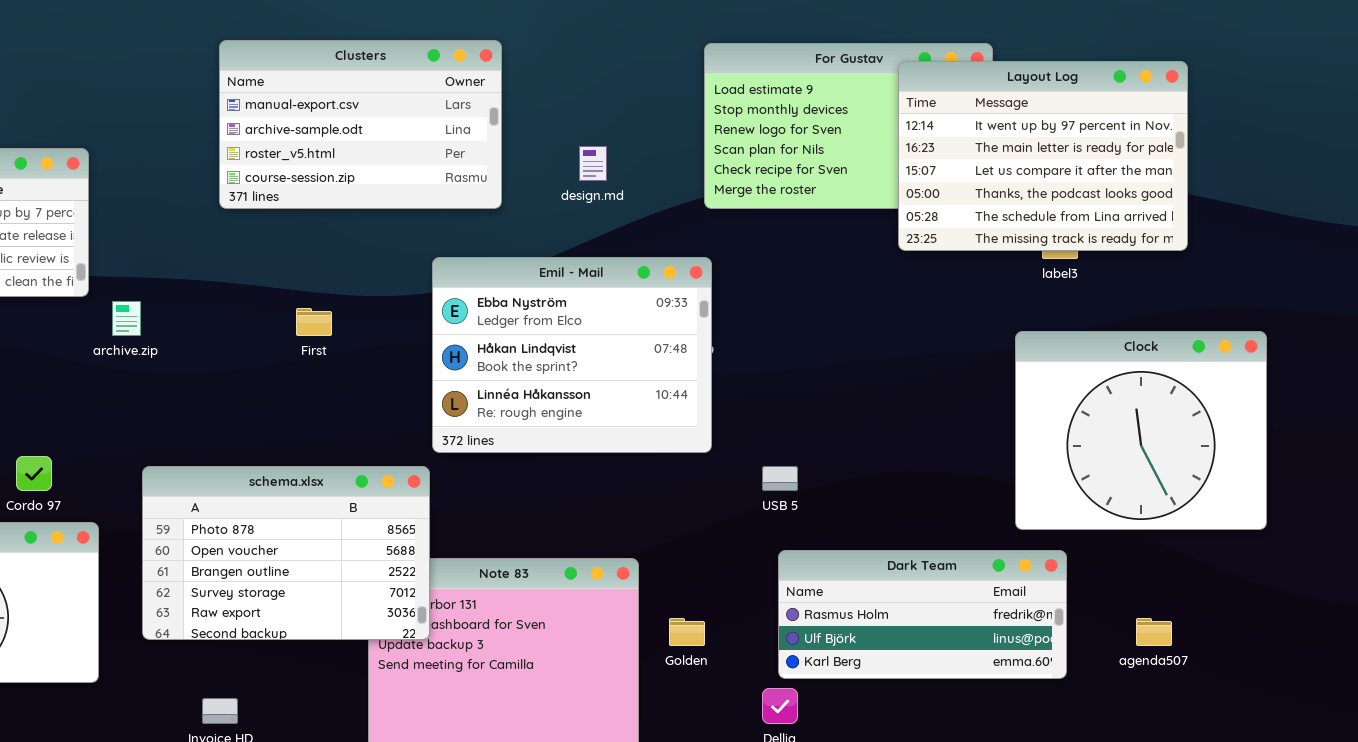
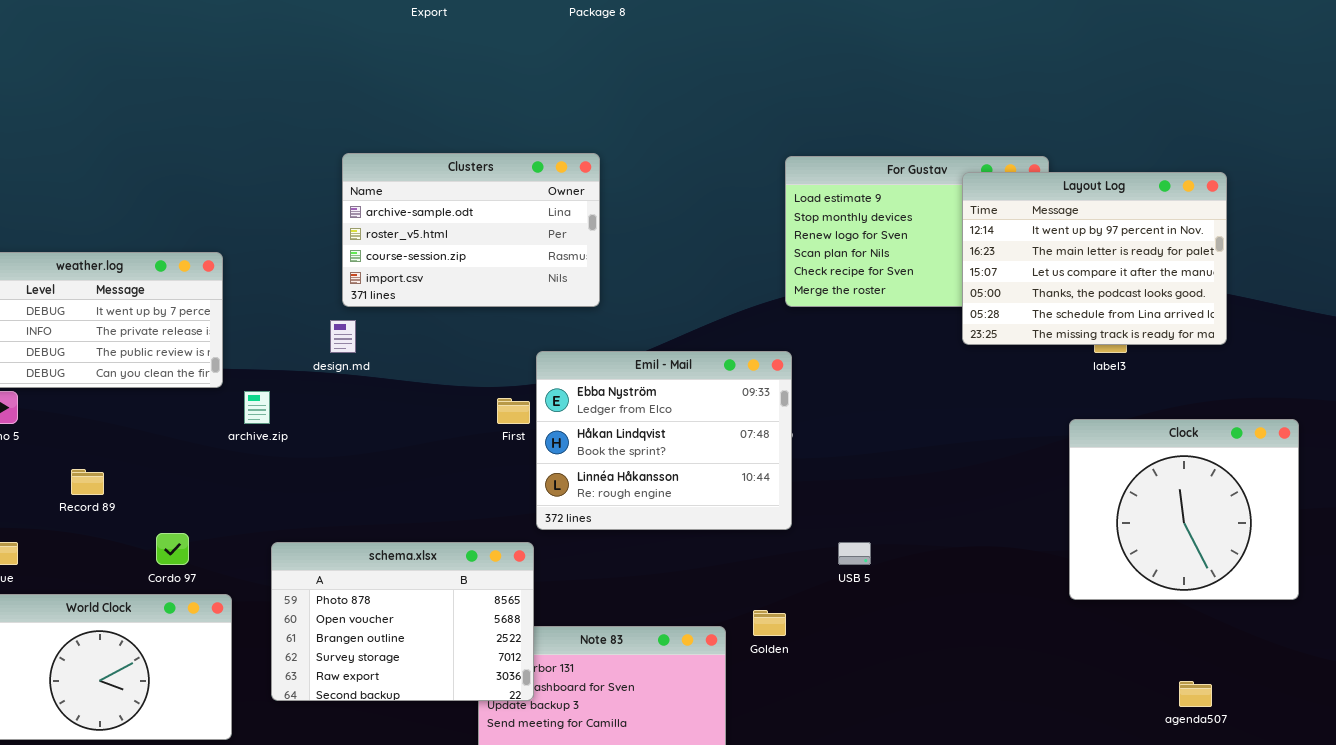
Clusters: [219,40,502,209] -> [342,153,600,307], scrolled down 1 row
design.md: [579,146,607,181] -> [330,320,356,353], moved
First: [296,308,332,336] -> [497,398,530,424], moved
Dark Team: [778,550,1067,679] -> none, closed
Golden: [669,618,705,646] -> [753,610,786,636], moved

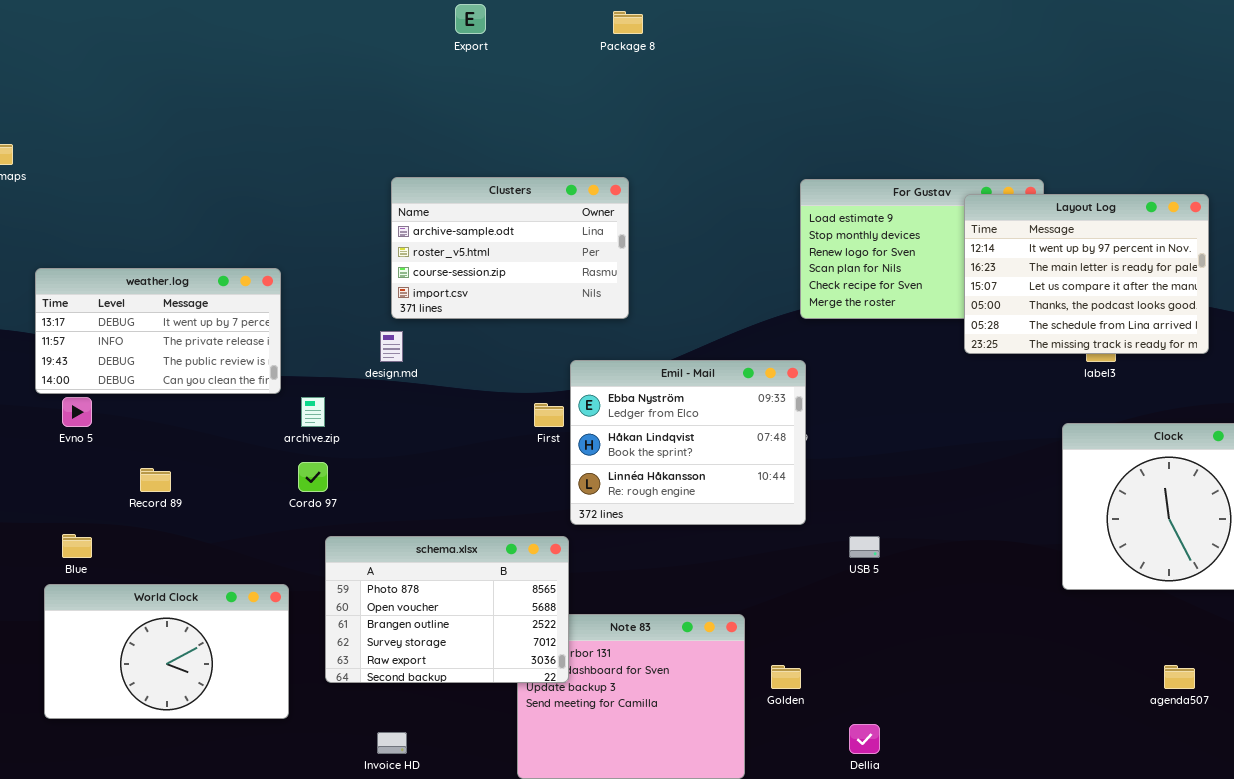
Cordo 97: [156,533,189,565] -> [298,462,328,492], moved
Golden: [753,610,786,636] -> [771,665,801,689], moved

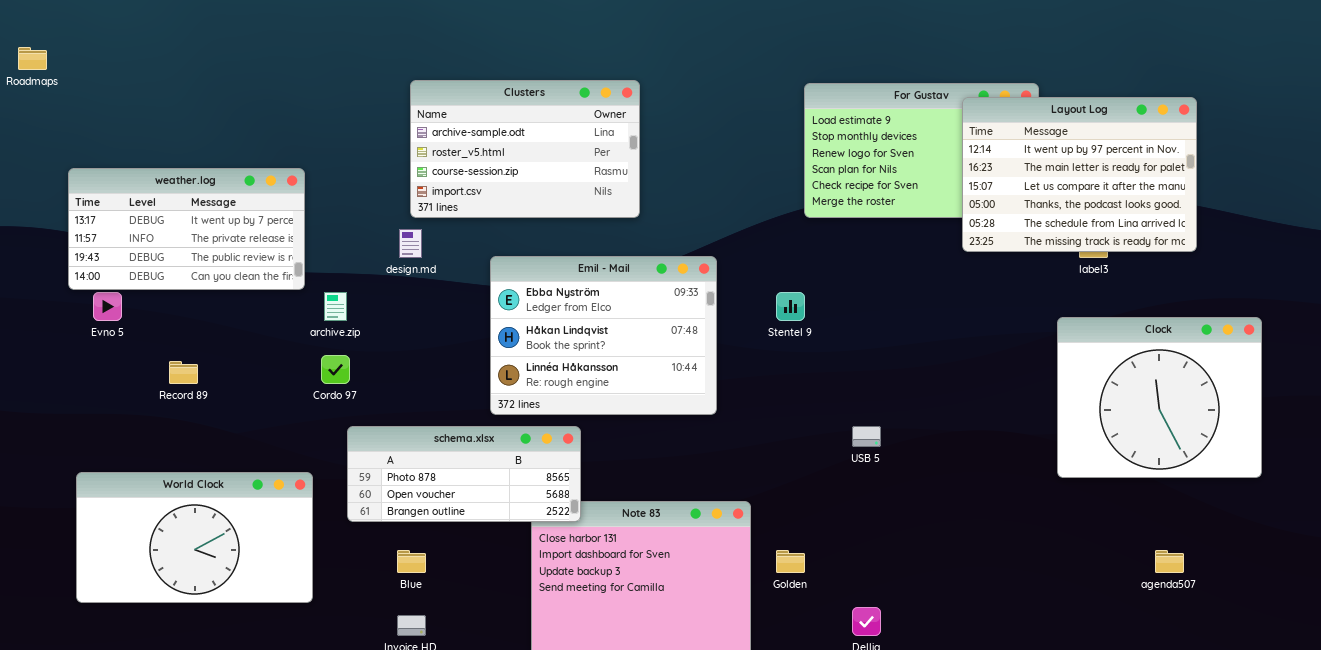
Emil - Mail: [570,360,806,525] -> [490,256,717,415], moved
Blue: [62,534,92,558] -> [397,550,426,573], moved
schema.xlsx: [325,536,569,683] -> [347,426,581,522], resized

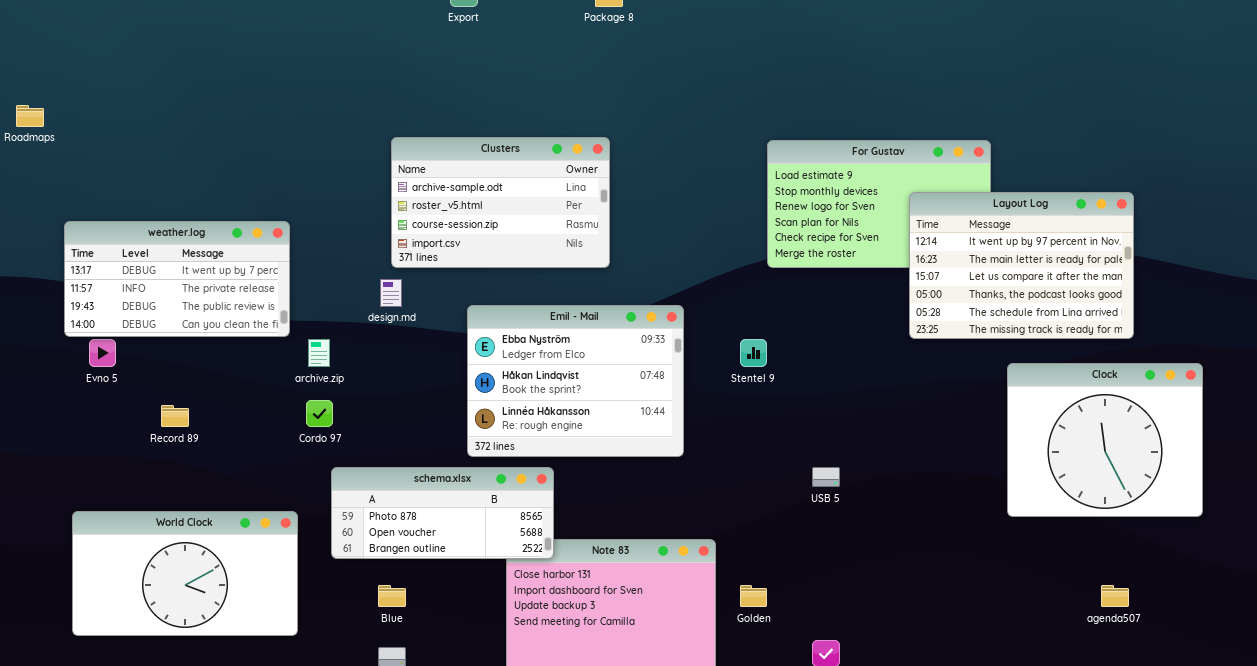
Layout Log: [962,97,1197,252] -> [909,192,1134,339], moved

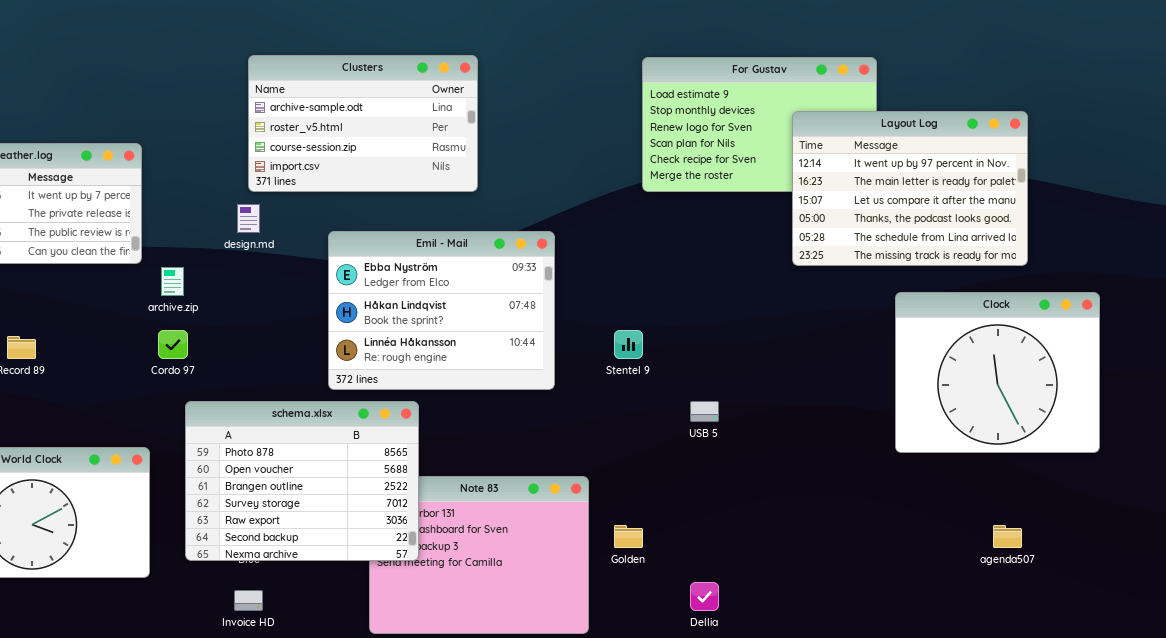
Stentel 9: [740,339,767,367] -> [614,330,643,359], moved
schema.xlsx: [331,467,554,559] -> [185,401,419,561], resized

